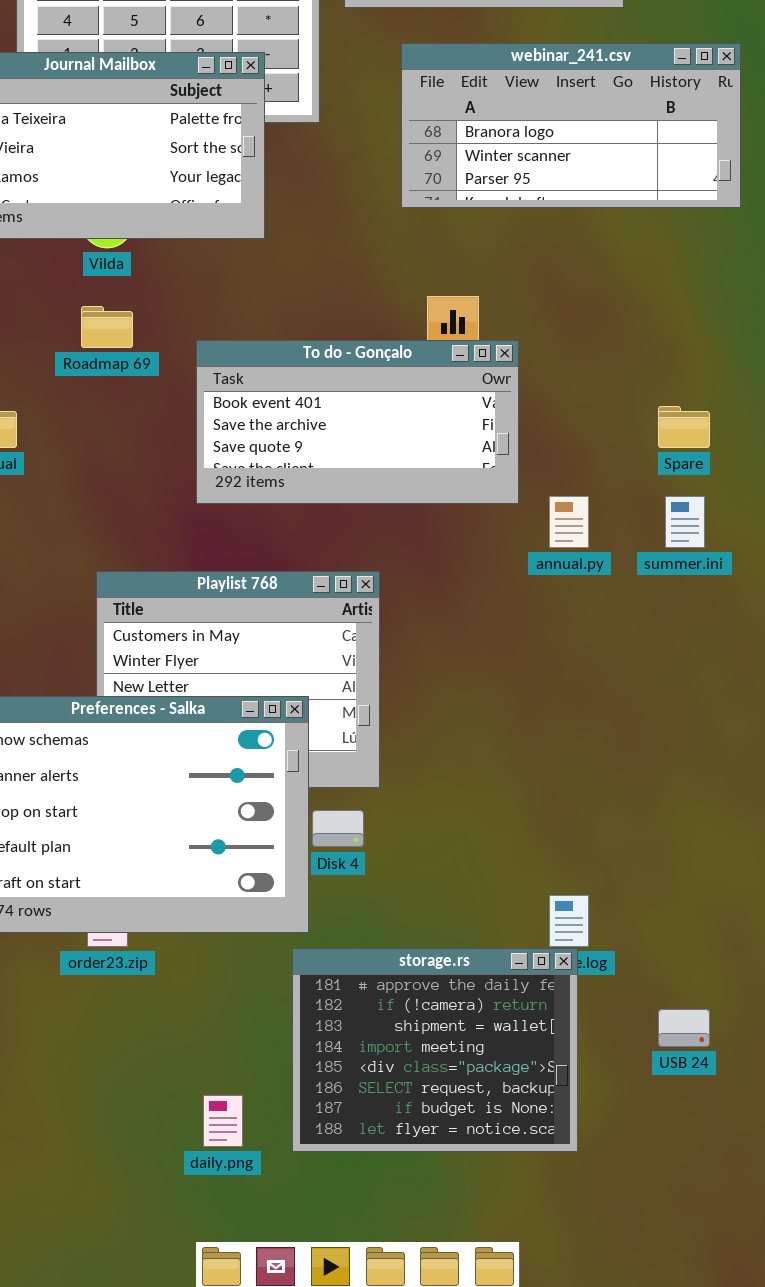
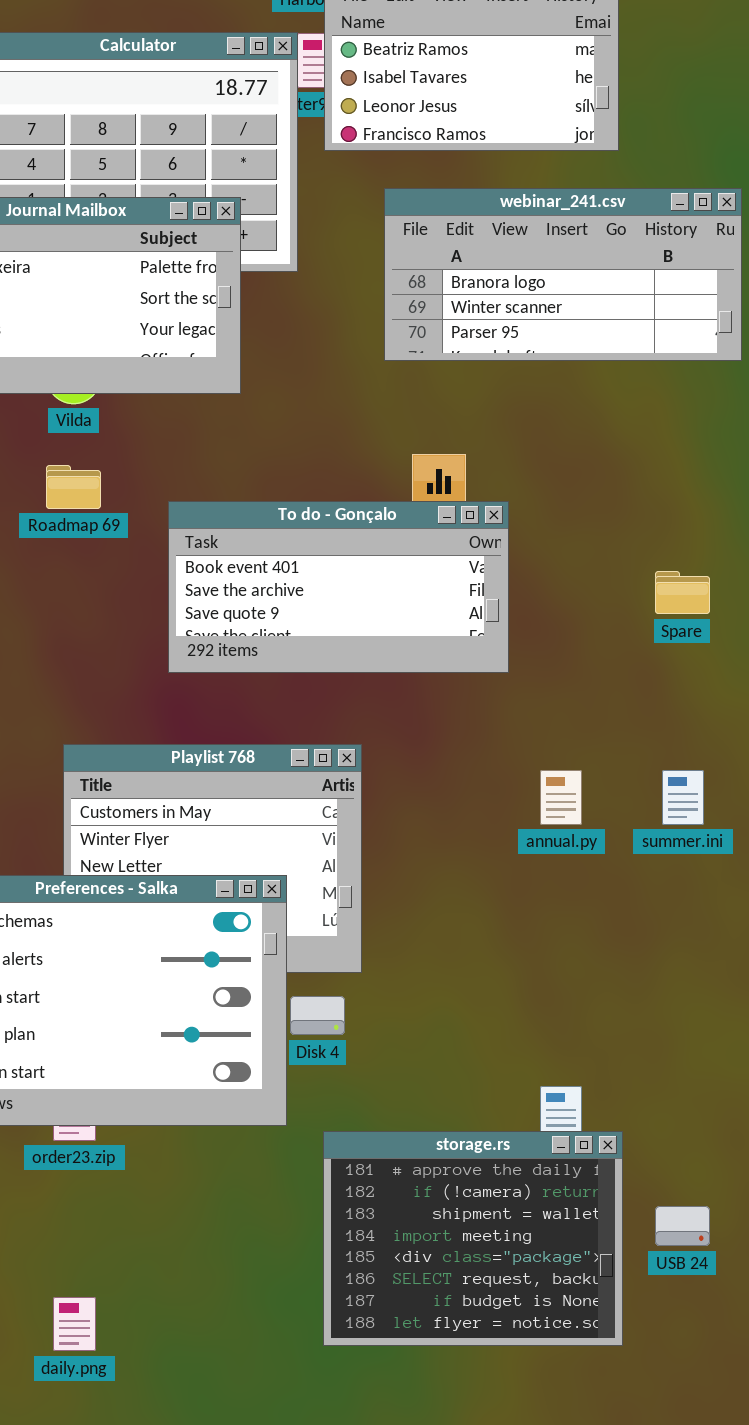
annual.py: [549,496,589,548] -> [540,770,582,825], moved
summer.ini: [665,496,705,548] -> [662,770,704,825], moved
storage.rs: [292,948,578,1152] -> [323,1131,623,1346], moved
daily.png: [203,1095,243,1147] -> [53,1297,96,1351], moved

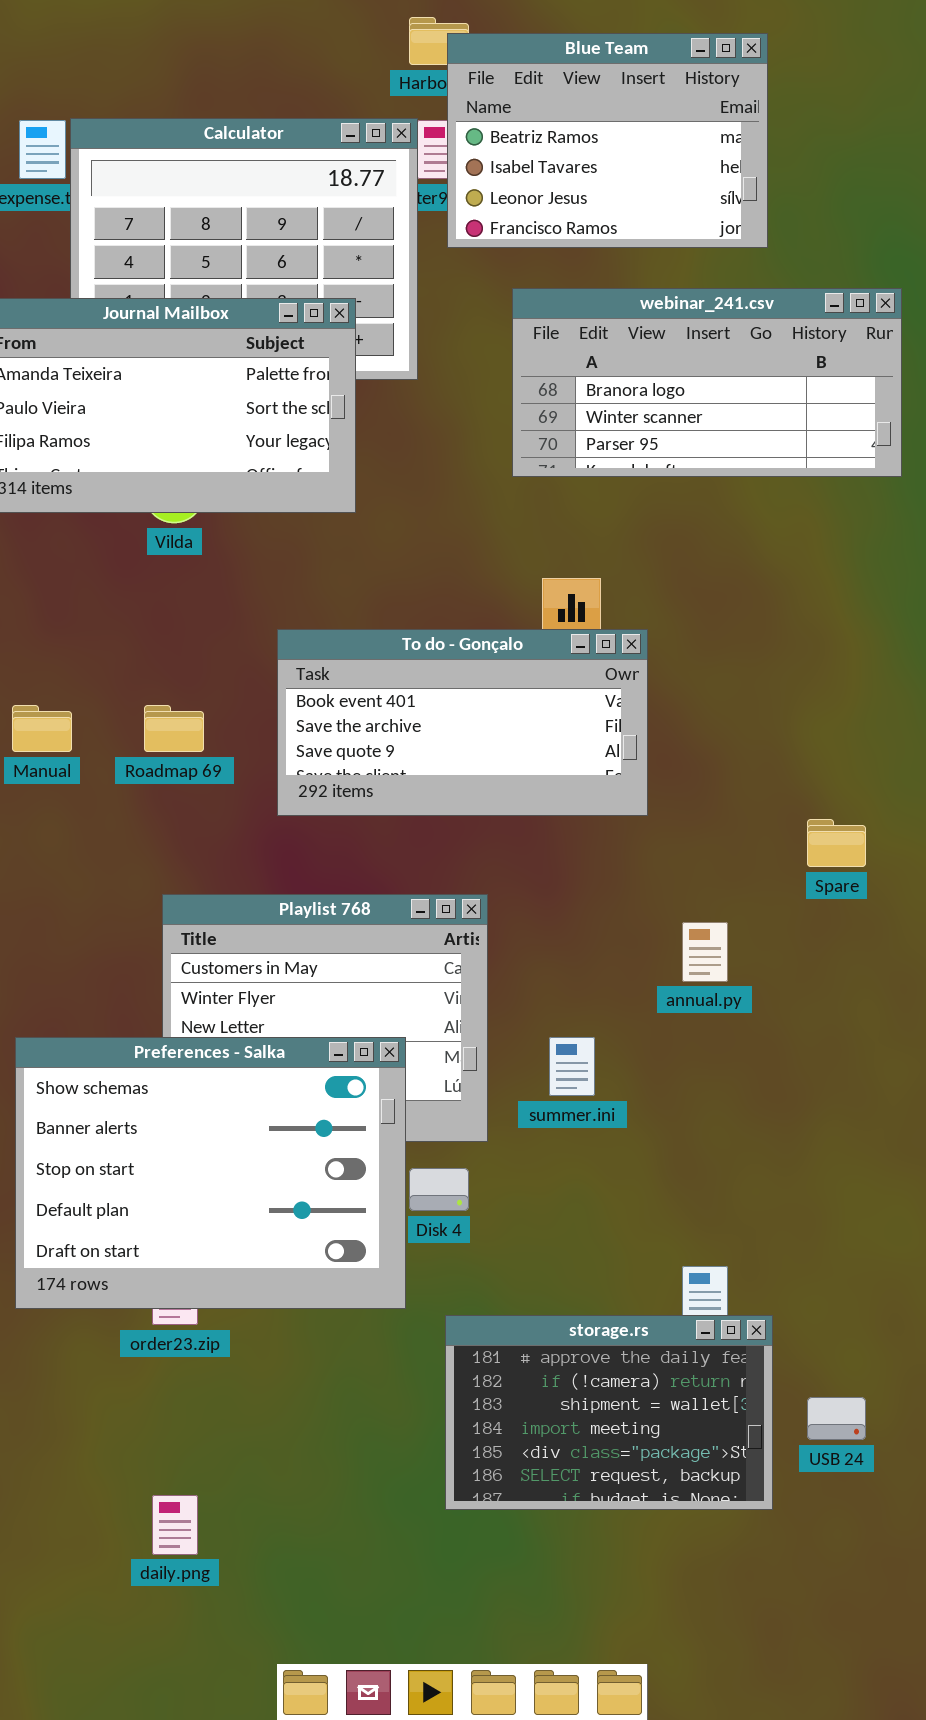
Roadmap 69: [46,465,101,509] -> [144,705,204,752], moved
Spare: [655,571,710,614] -> [807,819,866,867], moved
summer.ini: [662,770,704,825] -> [549,1037,595,1096], moved
storage.rs: [323,1131,623,1346] -> [445,1315,773,1510], resized

